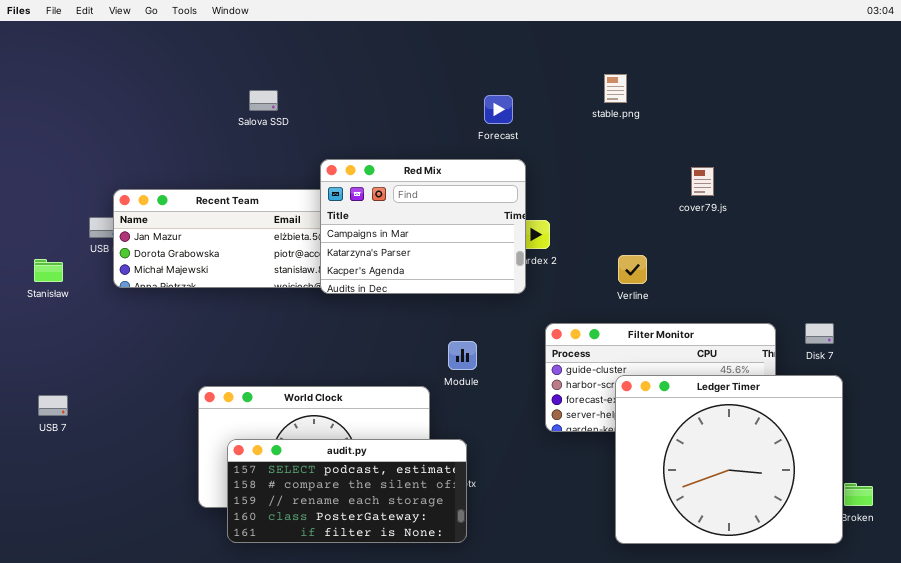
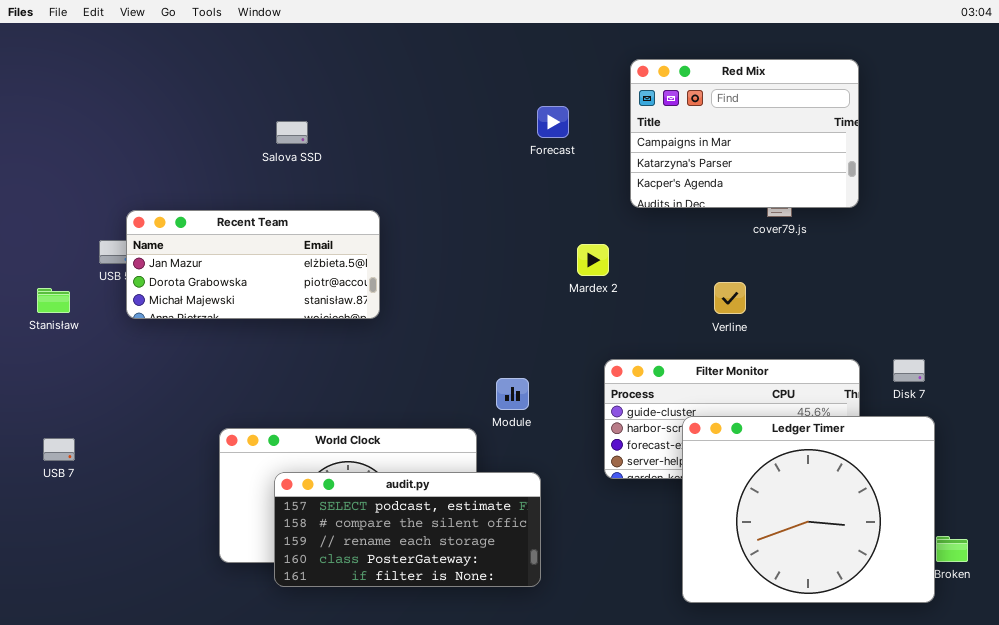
Salova SSD: [249,90,278,111] -> [276,121,308,144], moved
Red Mix: [320,159,526,294] -> [630,59,859,208], moved
Verline: [618,255,647,284] -> [714,282,746,314], moved
audit.py: [227,439,467,543] -> [274,472,541,587], moved

